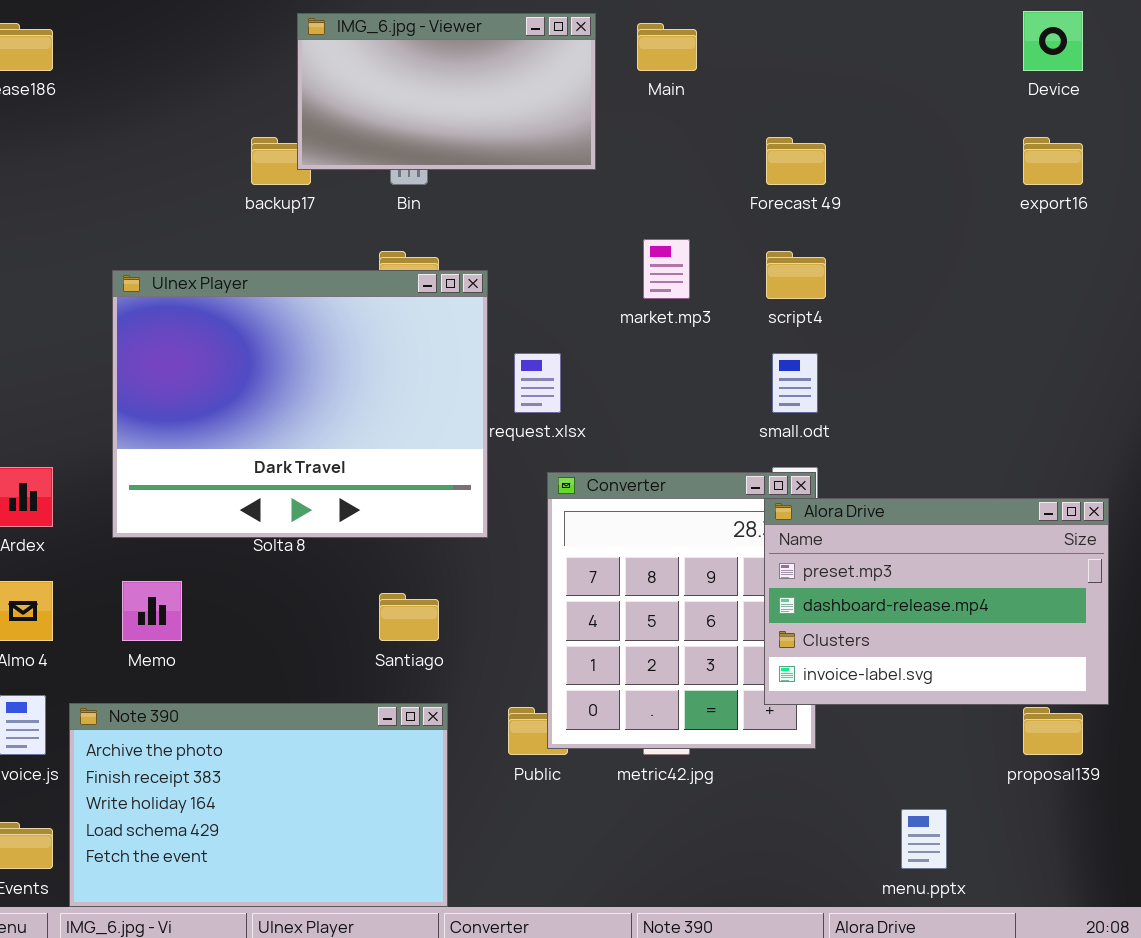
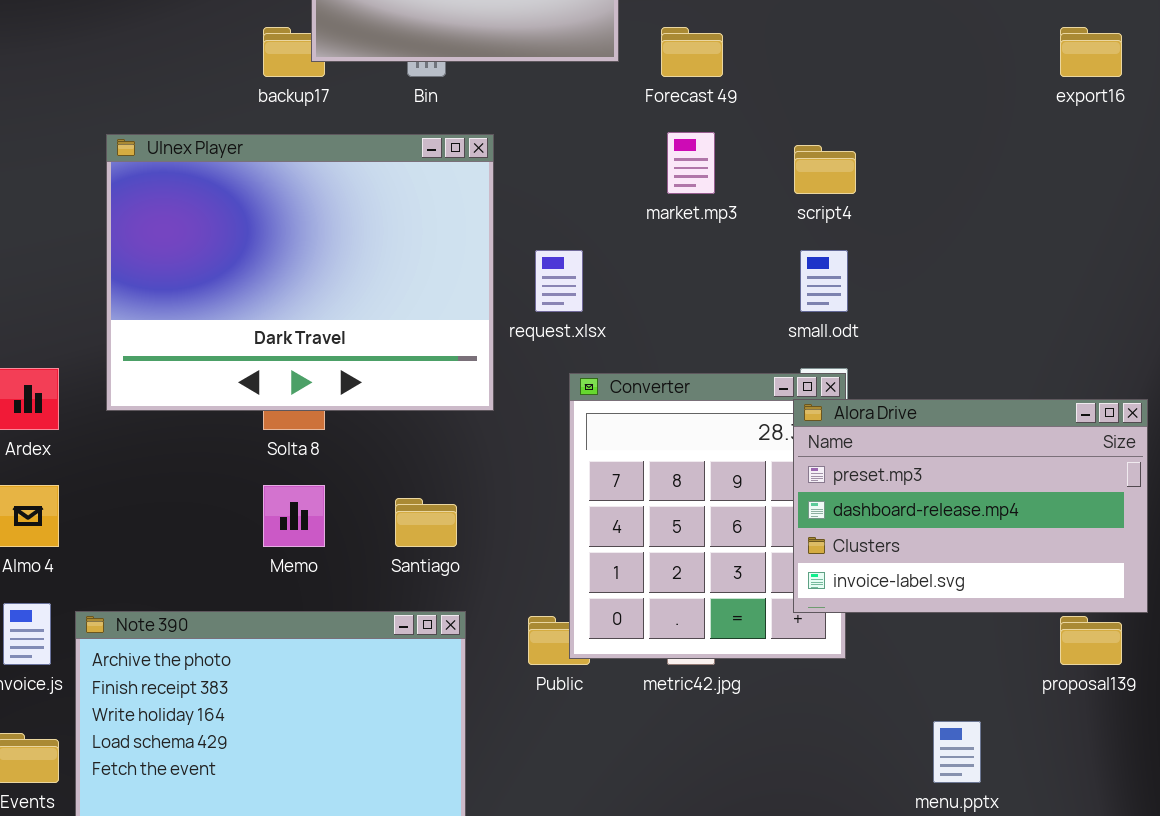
Forecast 49: [766,137,826,185] -> [661,27,723,77], moved
Ulnex Player: [112,270,488,538] -> [106,134,494,411], moved
Memo: [122,581,182,641] -> [263,485,325,547], moved

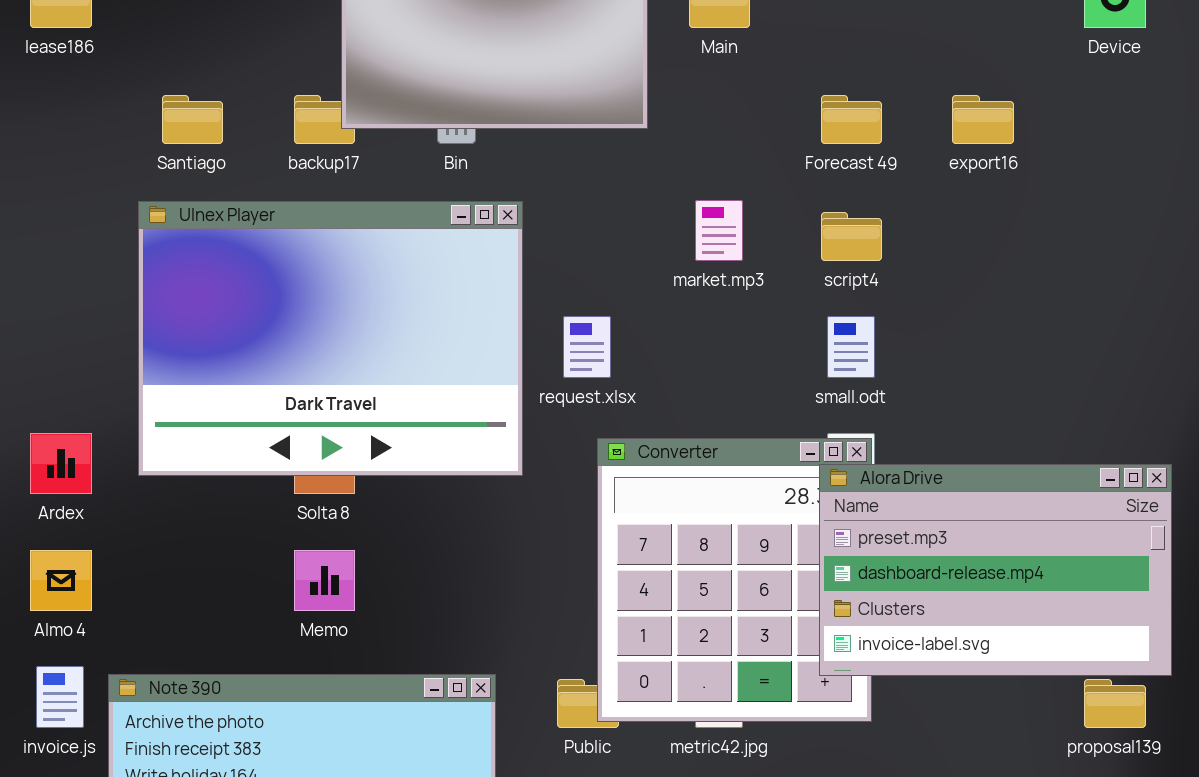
Forecast 49: [661,27,723,77] -> [821,95,882,144], moved
export16: [1060,27,1122,77] -> [952,95,1014,144], moved
Santiago: [395,498,457,547] -> [162,95,223,144], moved

